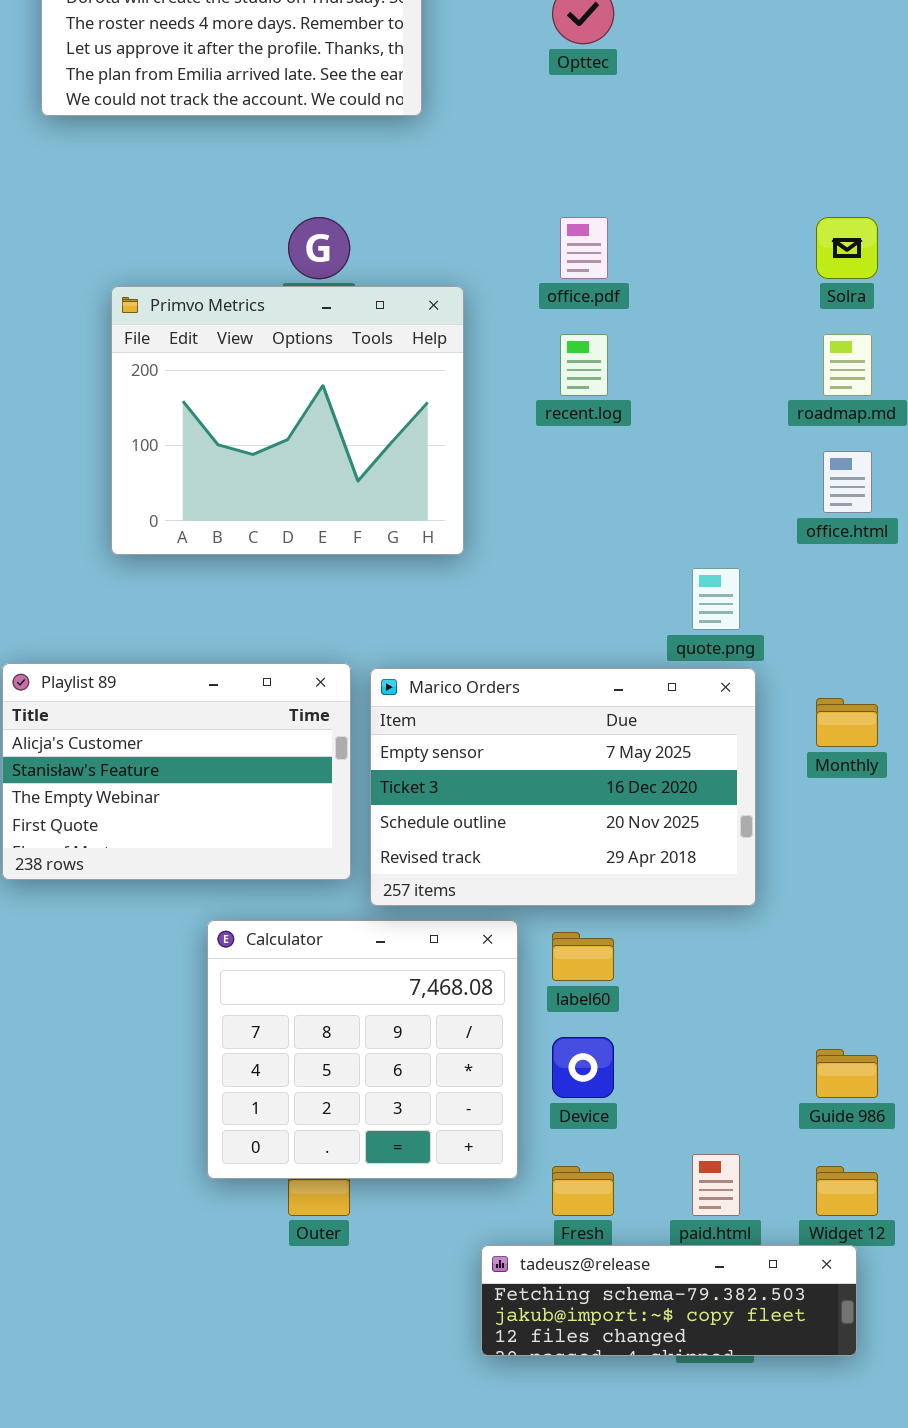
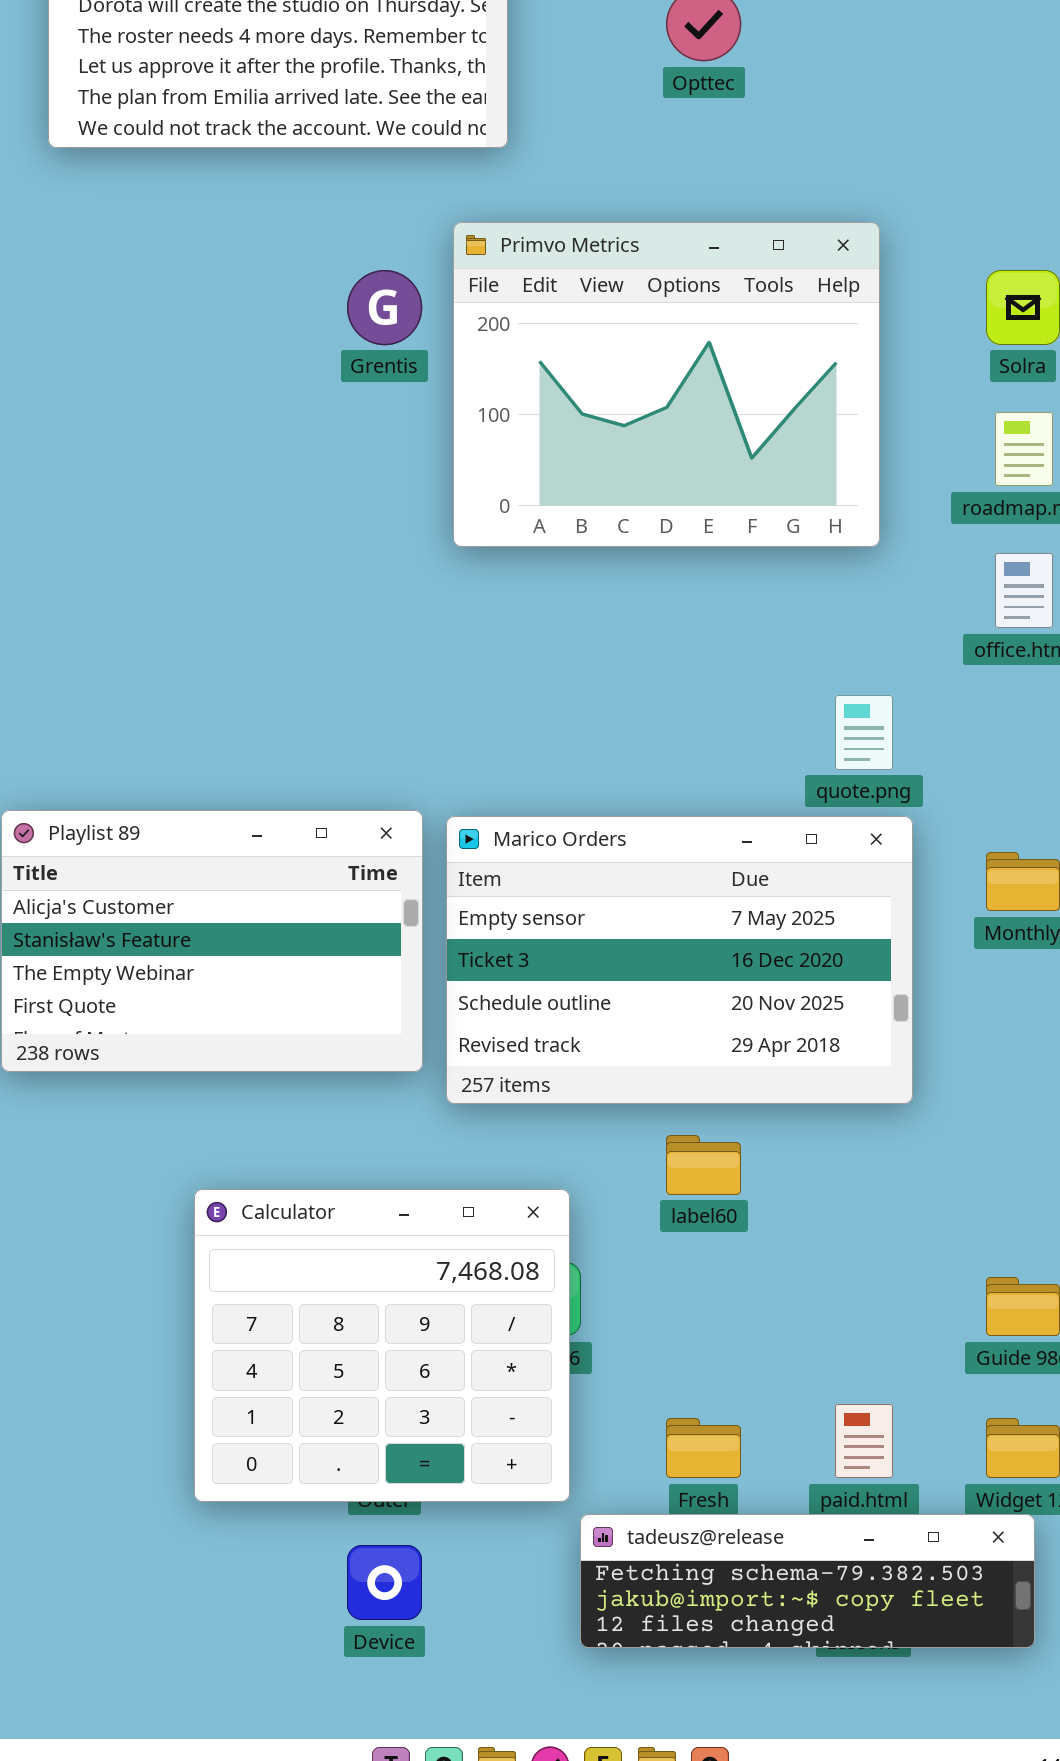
Primvo Metrics: [111,286,464,555] -> [453,222,880,547], moved
Calculator: [207,920,518,1179] -> [194,1189,570,1502], moved
Device: [552,1037,614,1098] -> [347,1545,422,1620], moved

